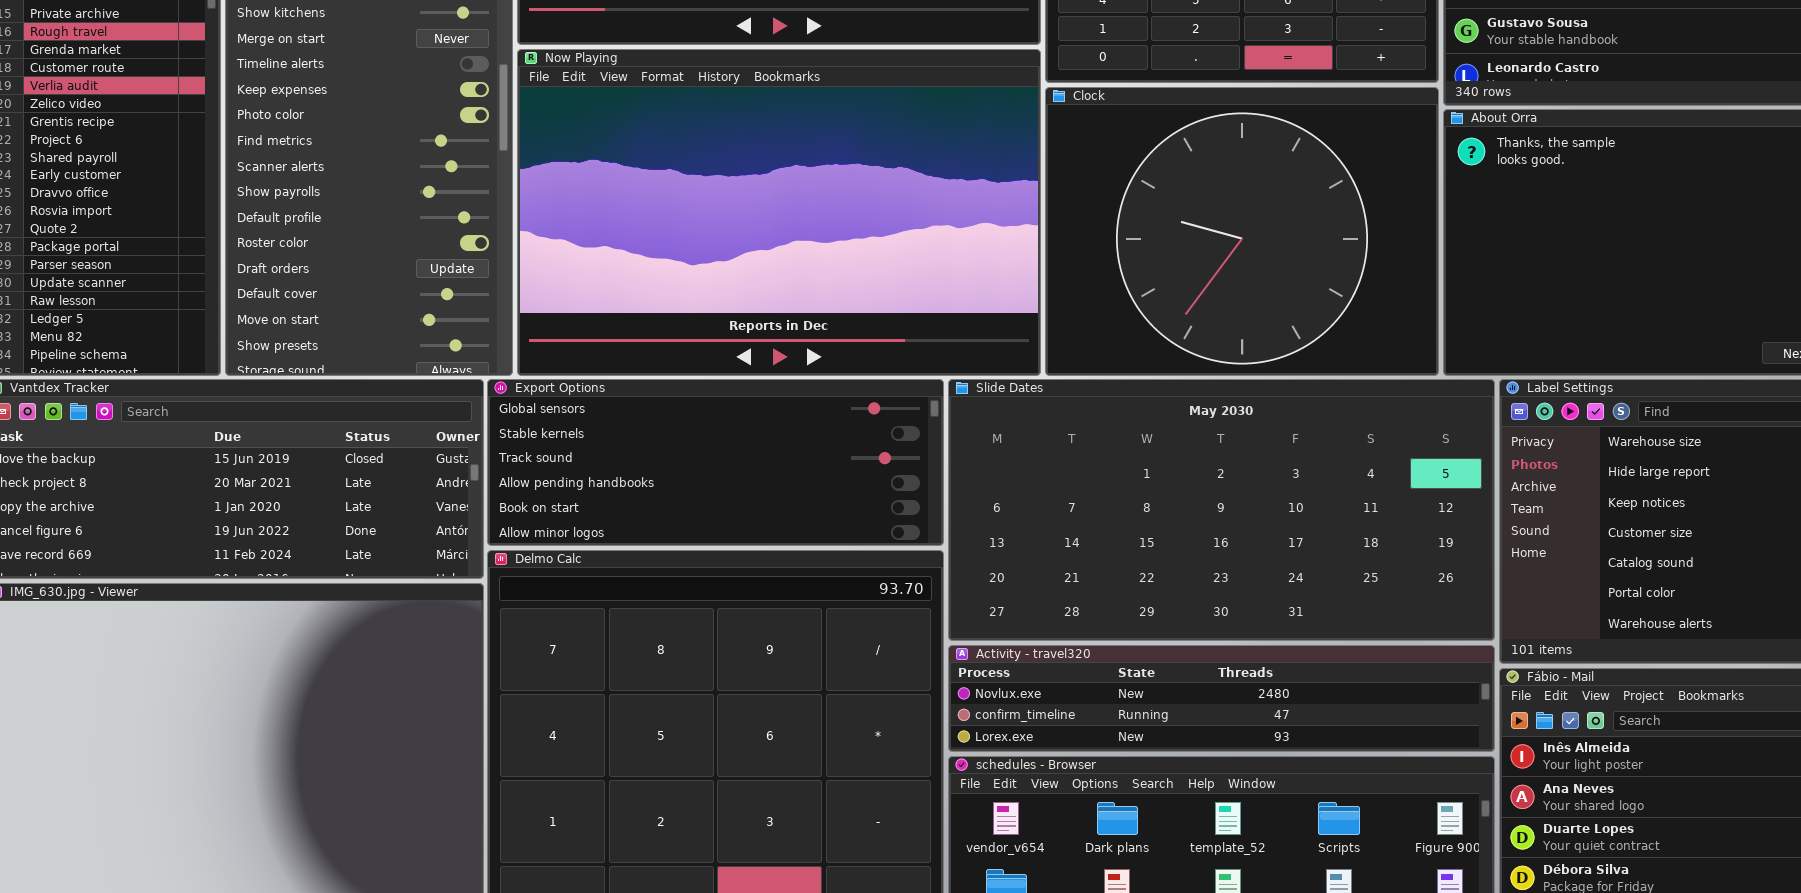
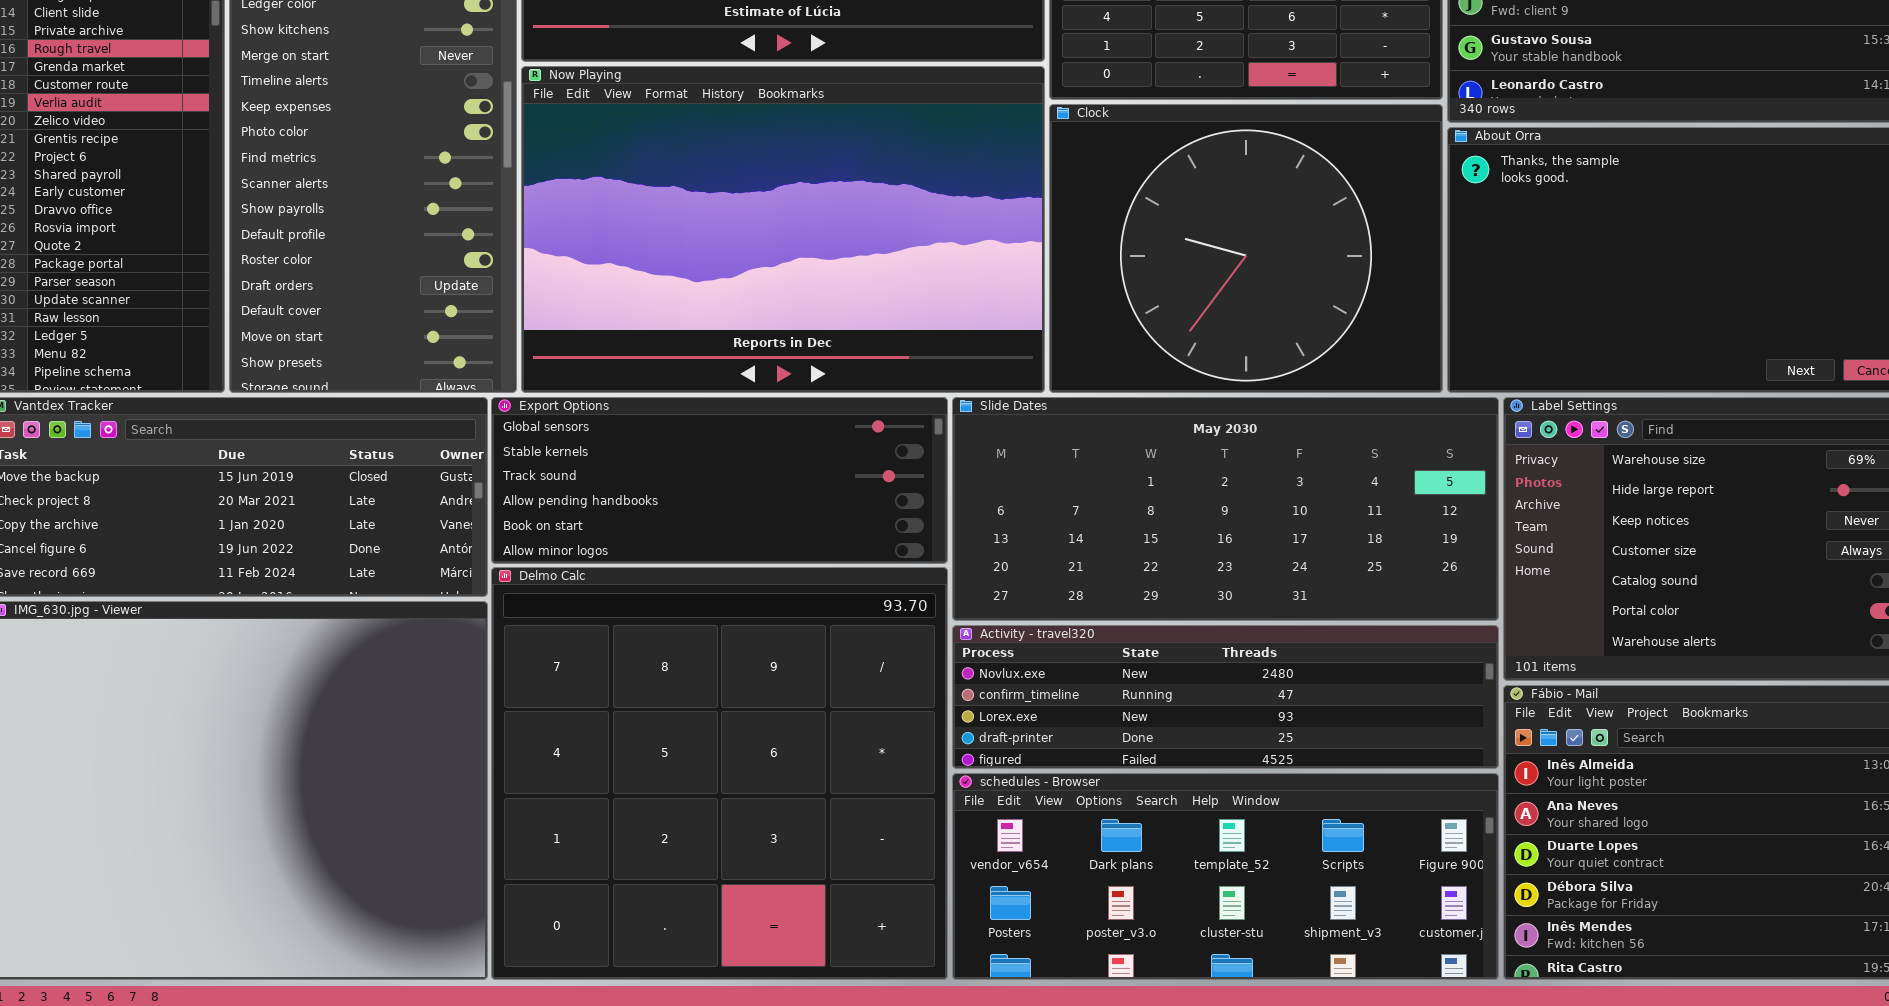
Slide Dates: [948,379,1495,641] -> [952,397,1499,621], resized
Activity - travel320: [948,645,1495,752] -> [952,625,1499,769], resized

